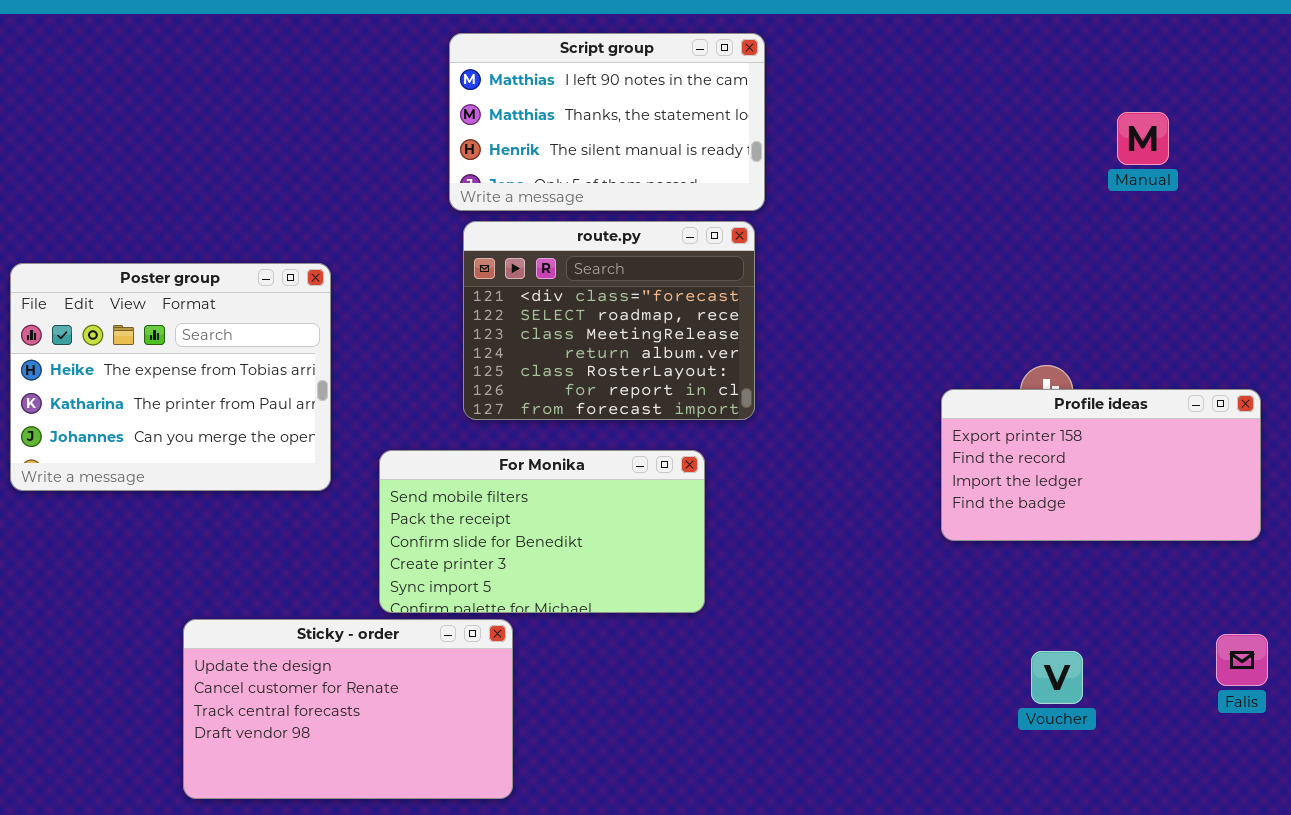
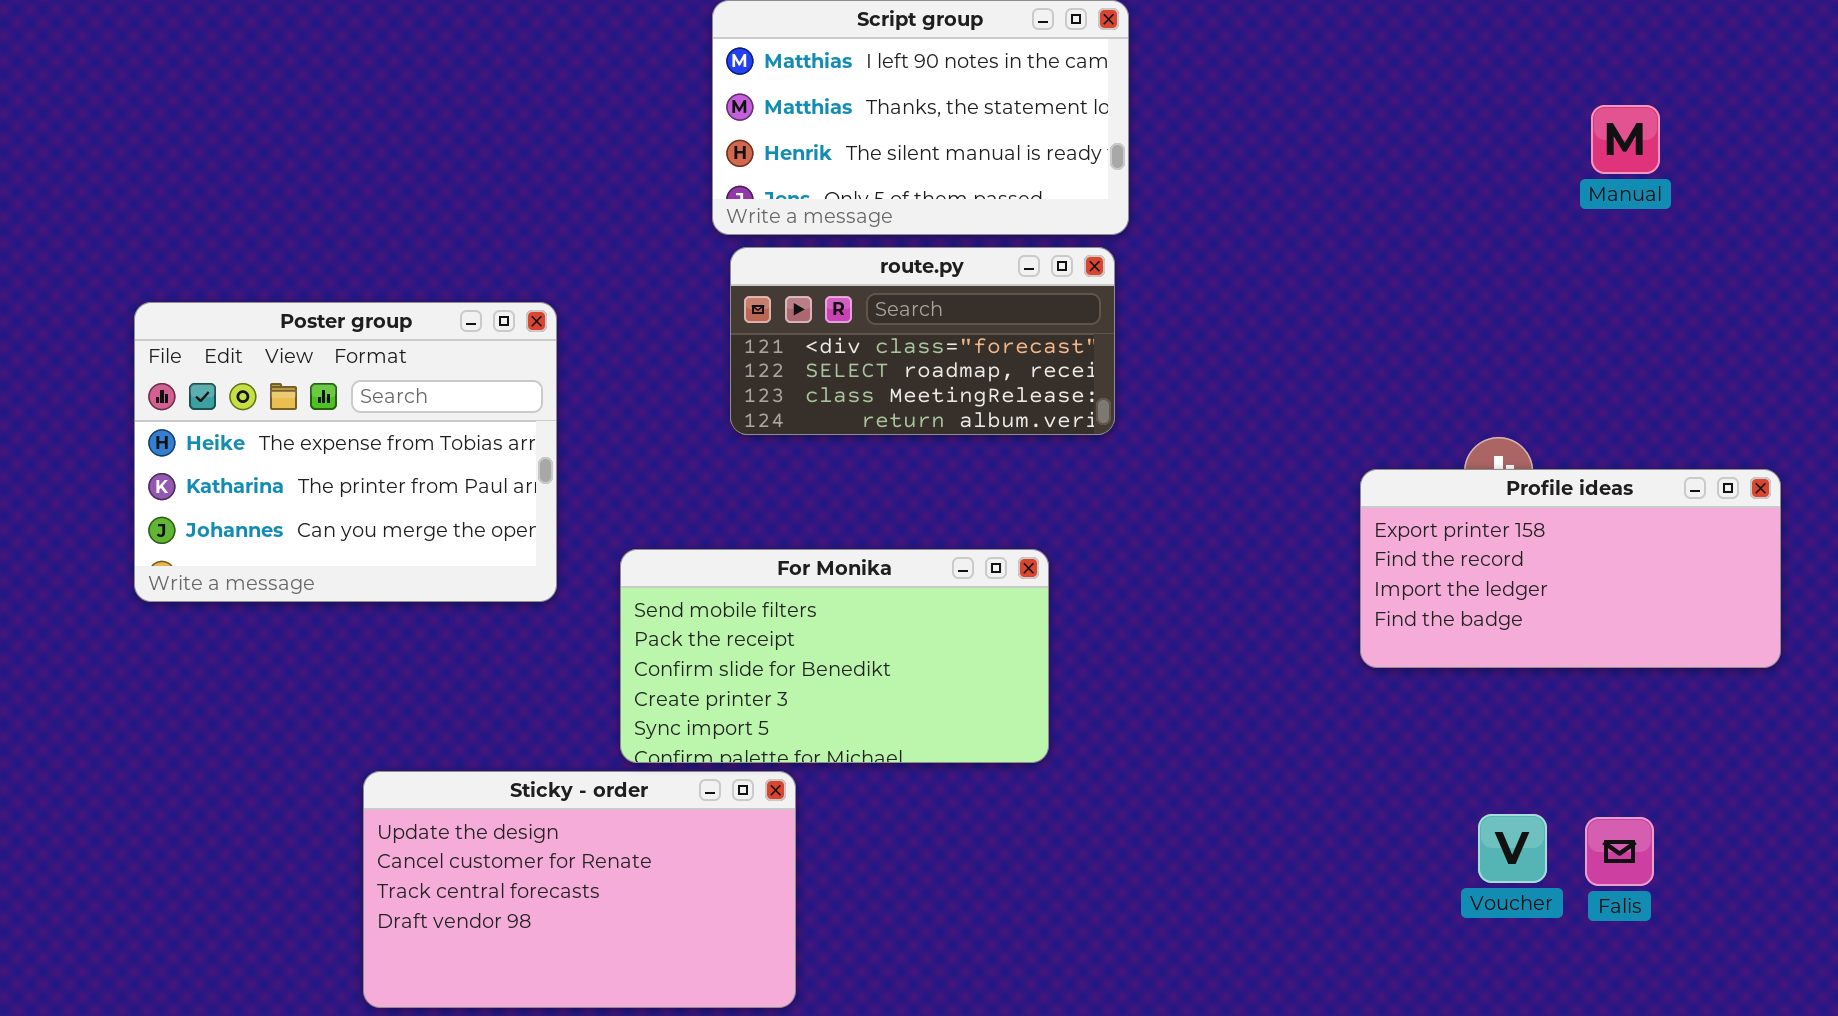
route.py: [463,221,755,420] -> [730,247,1115,435], resized
Falis: [1216,634,1268,686] -> [1585,817,1654,886], moved

